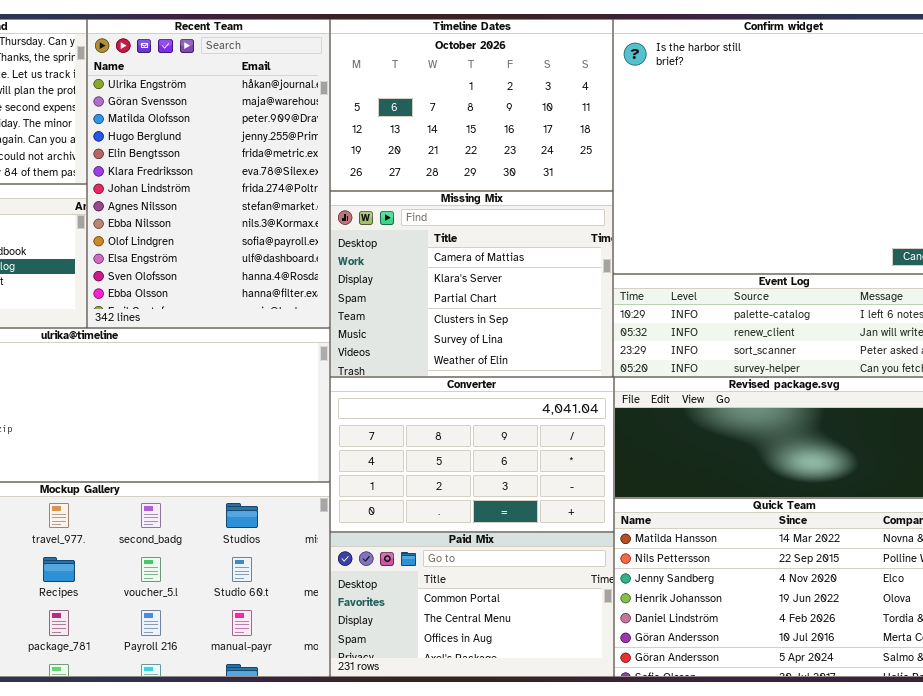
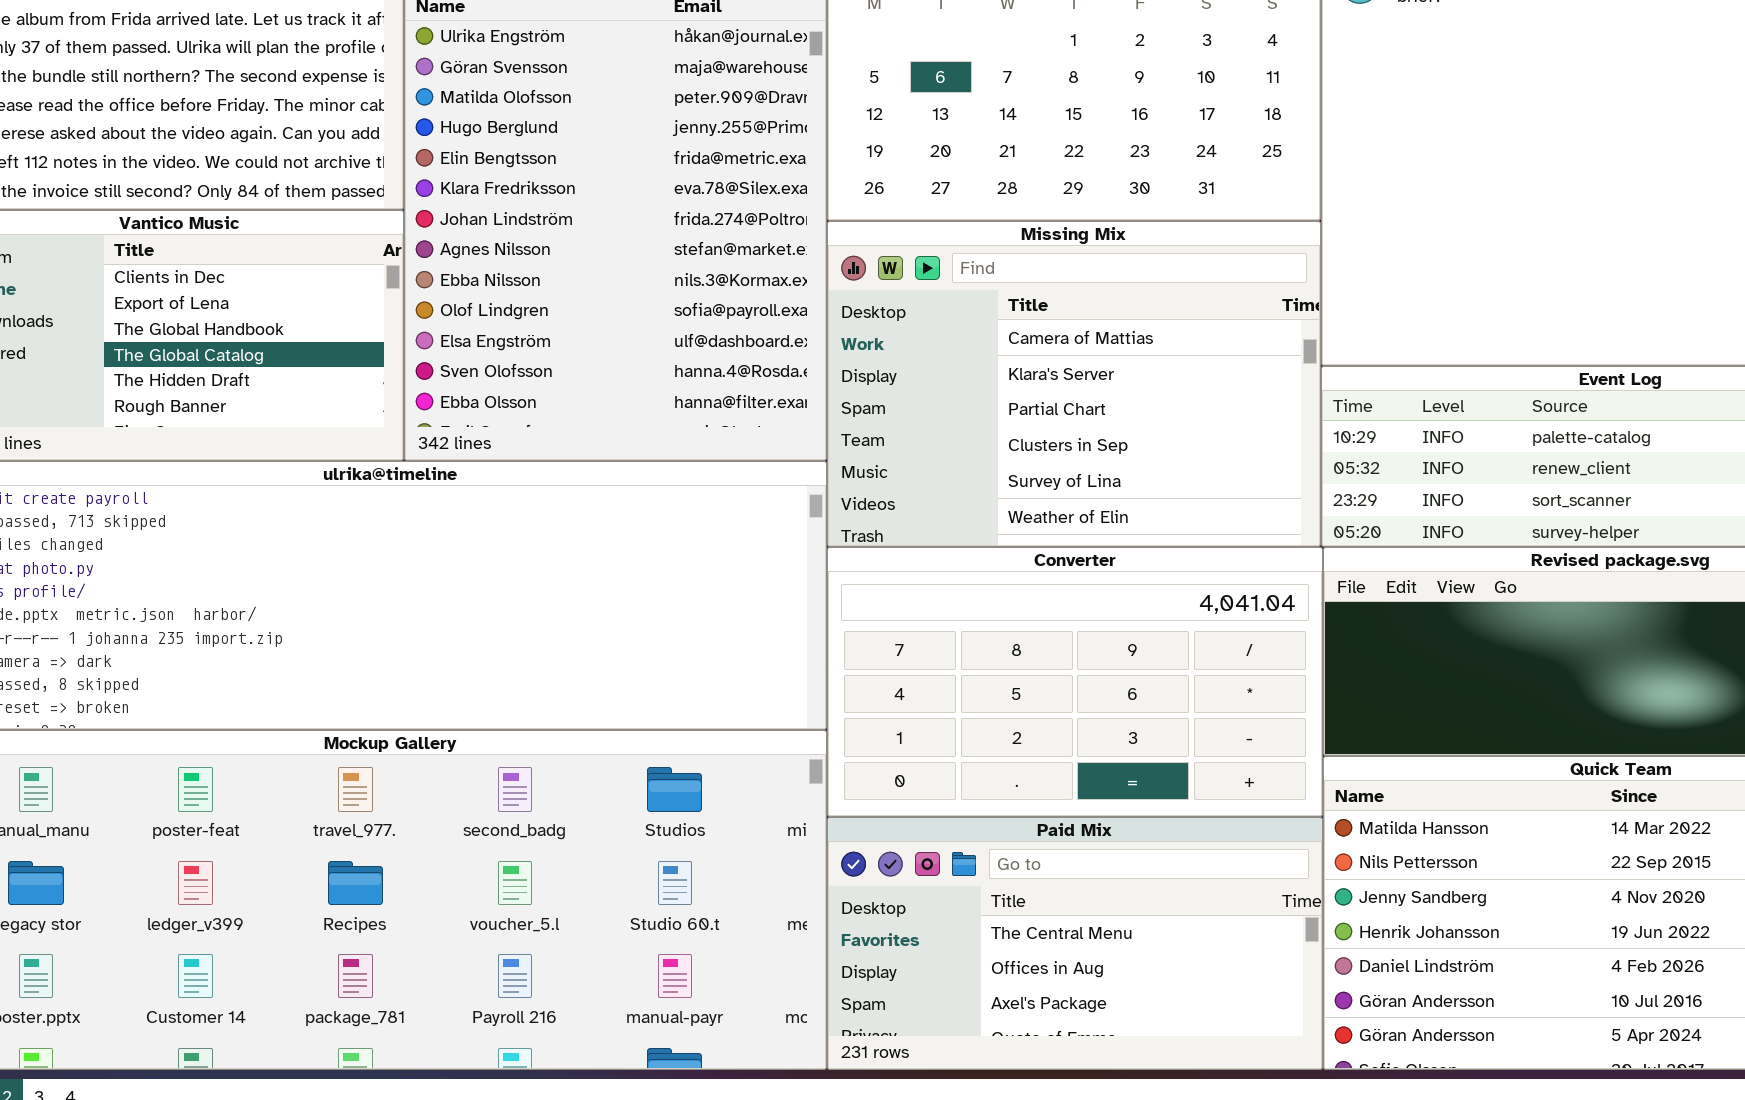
Paid Mix: [330,532,614,677] -> [827,817,1323,1070], scrolled down 1 row

